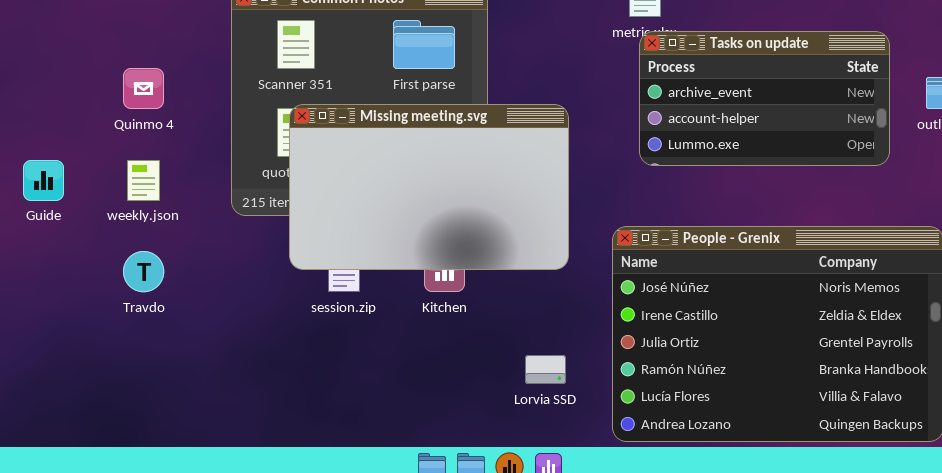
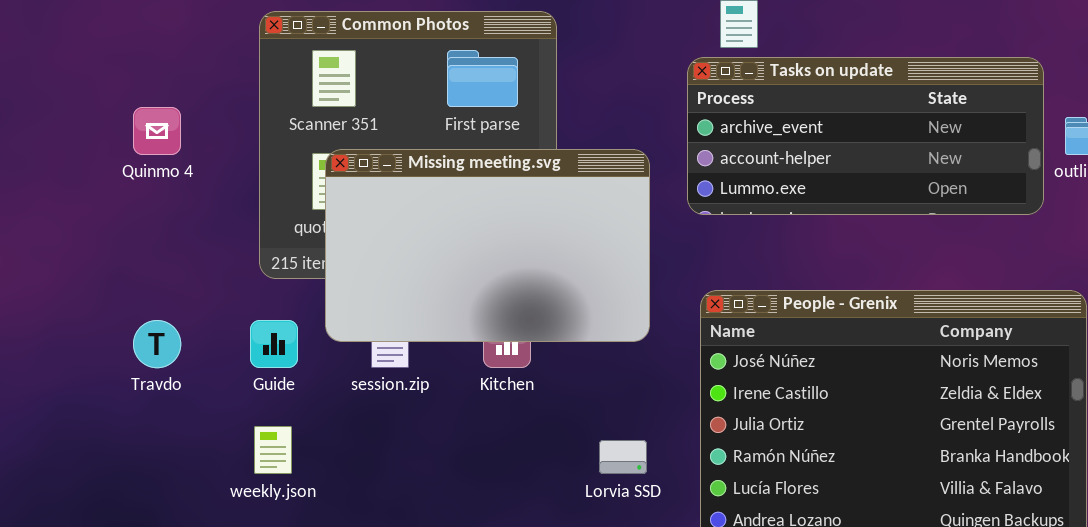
Tasks on update: [639,31,890,166] -> [687,57,1044,215], moved, resized
Guide: [23,160,64,201] -> [250,320,298,368], moved
weekly.json: [127,160,160,201] -> [254,426,292,474], moved

